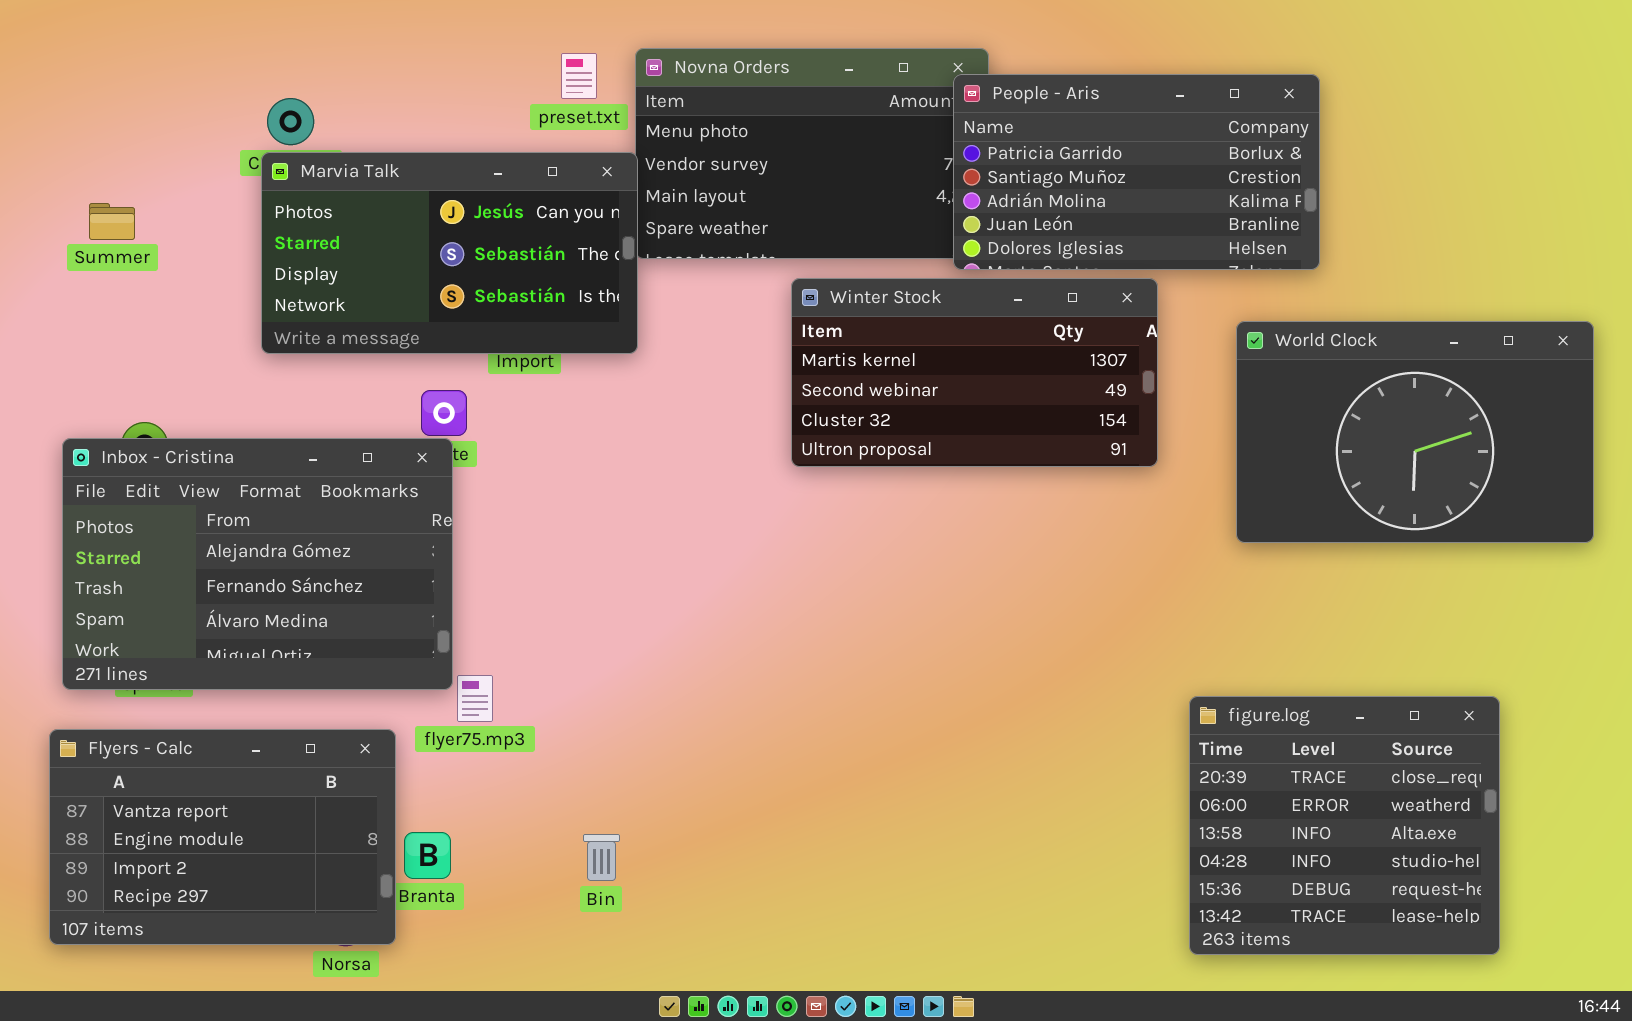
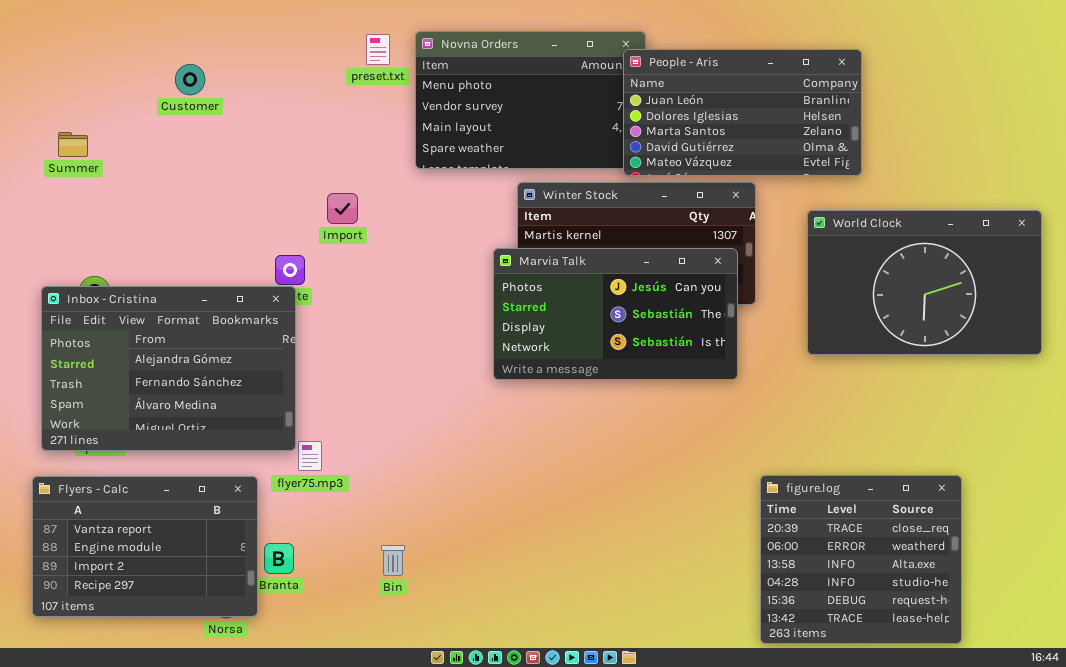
People - Aris: [953,74,1320,270] -> [623,49,862,176], scrolled down 3 rows
Marvia Talk: [261,152,638,354] -> [493,248,738,380], moved
figure.log: [1189,696,1500,955] -> [760,475,962,644], moved

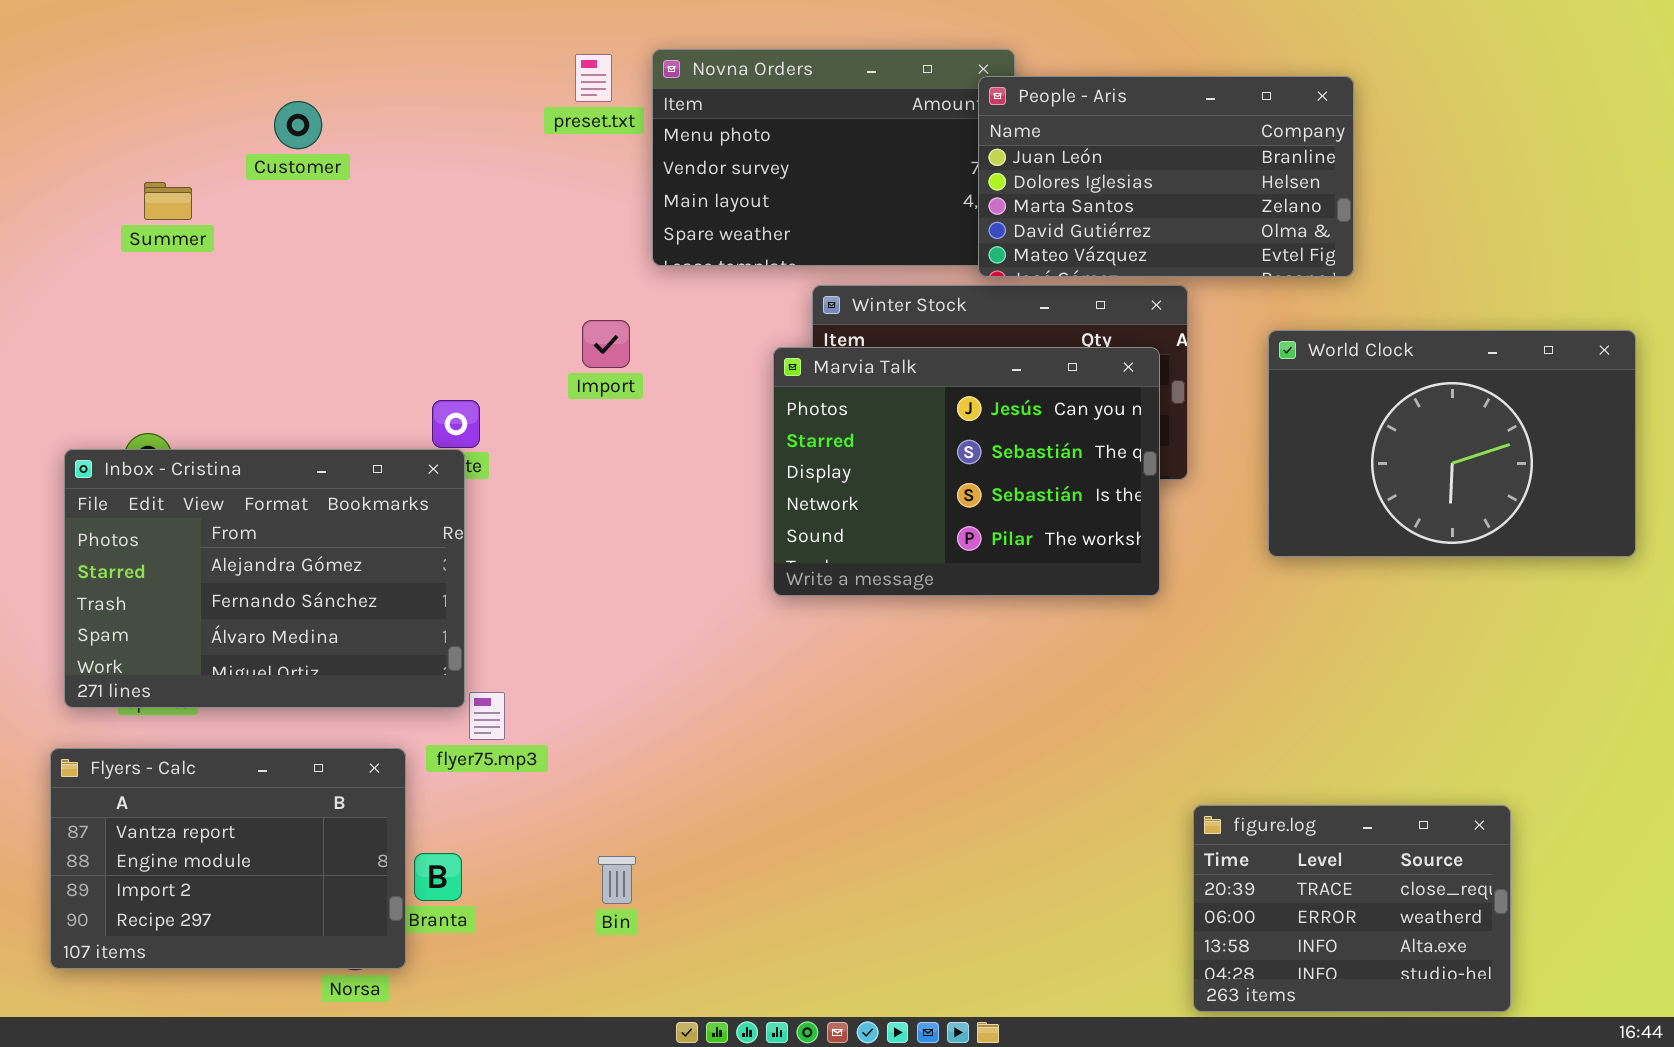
Summer: [58,132,88,157] -> [144,182,192,220], moved
Import: [327,193,358,224] -> [582,320,630,368], moved
Marvia Talk: [493,248,738,380] -> [773,347,1160,596], resized
figure.log: [760,475,962,644] -> [1193,805,1511,1012], resized

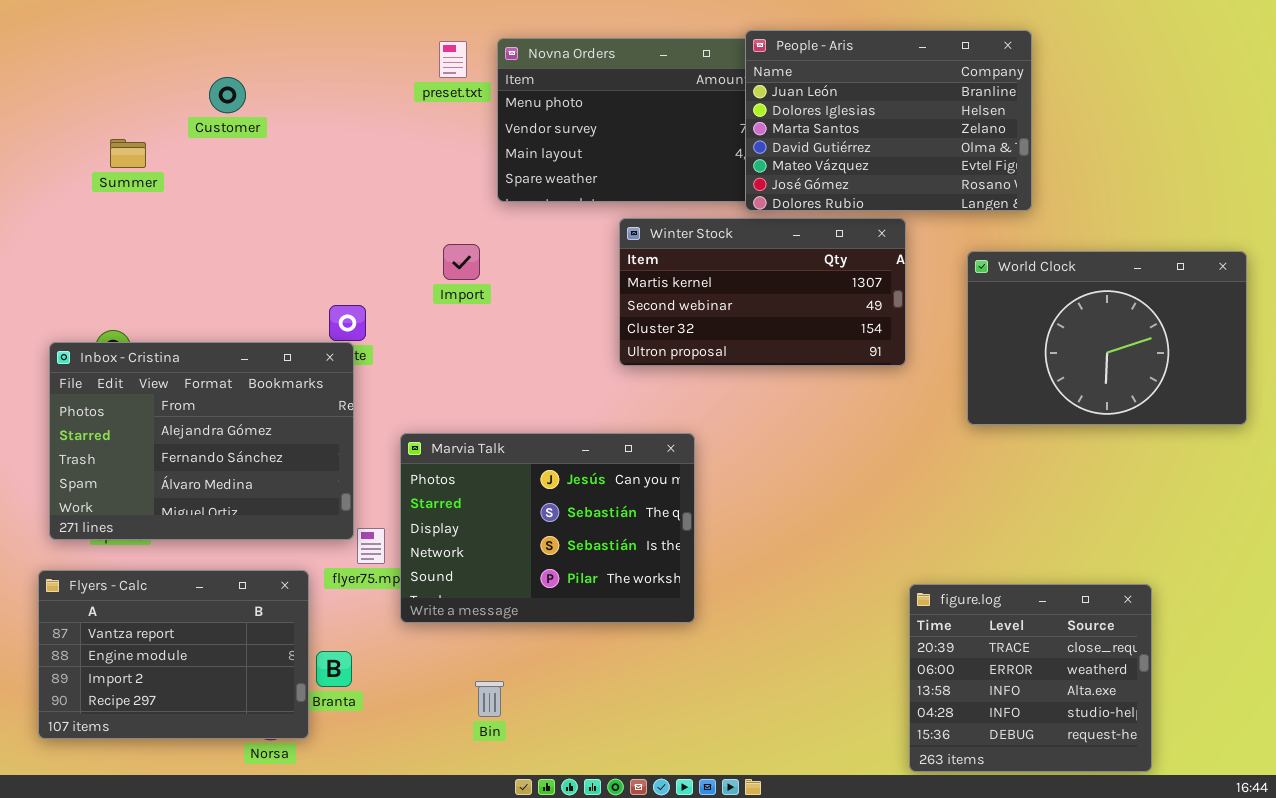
People - Aris: [978,76,1354,277] -> [745,30,1032,211], resized
Marvia Talk: [773,347,1160,596] -> [400,433,695,623], moved
figure.log: [1193,805,1511,1012] -> [909,584,1152,772], resized
Bin: [598,856,636,904] -> [475,681,504,717], moved

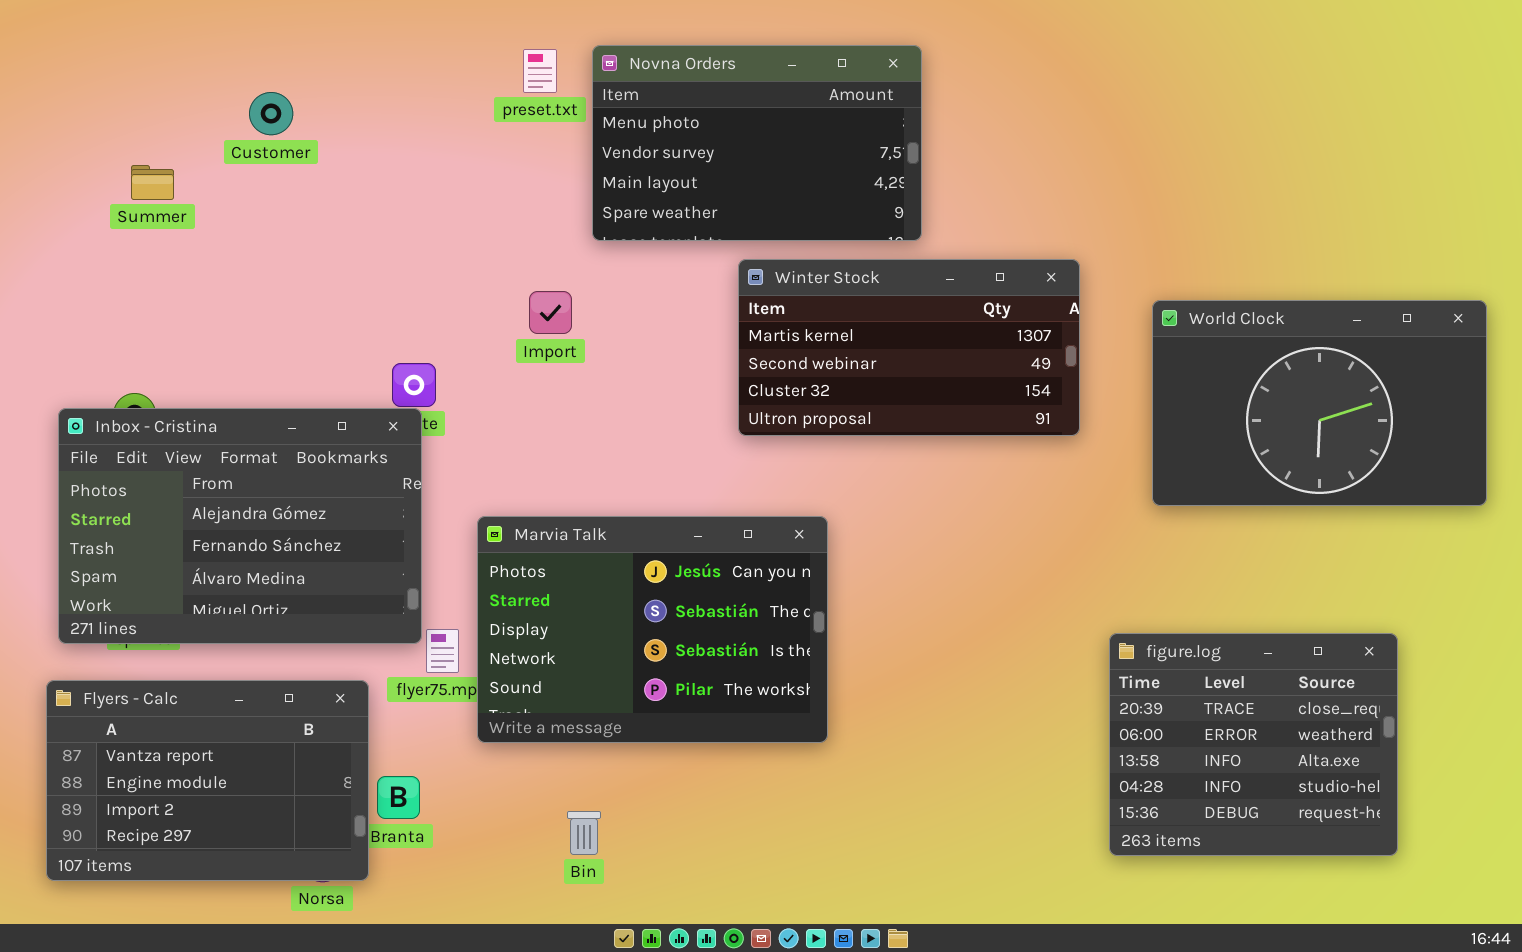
People - Aris: [745,30,1032,211] -> none, closed
figure.log: [909,584,1152,772] -> [1109,633,1398,856], moved

